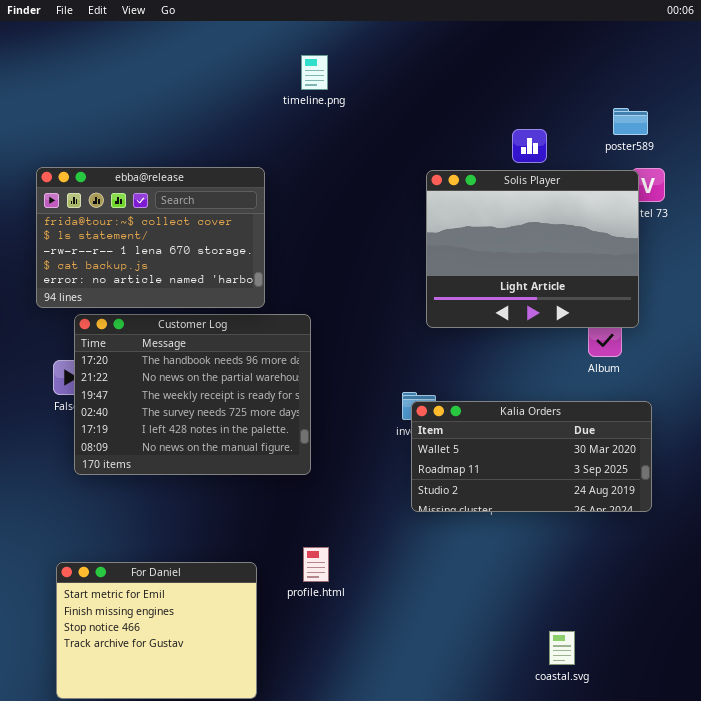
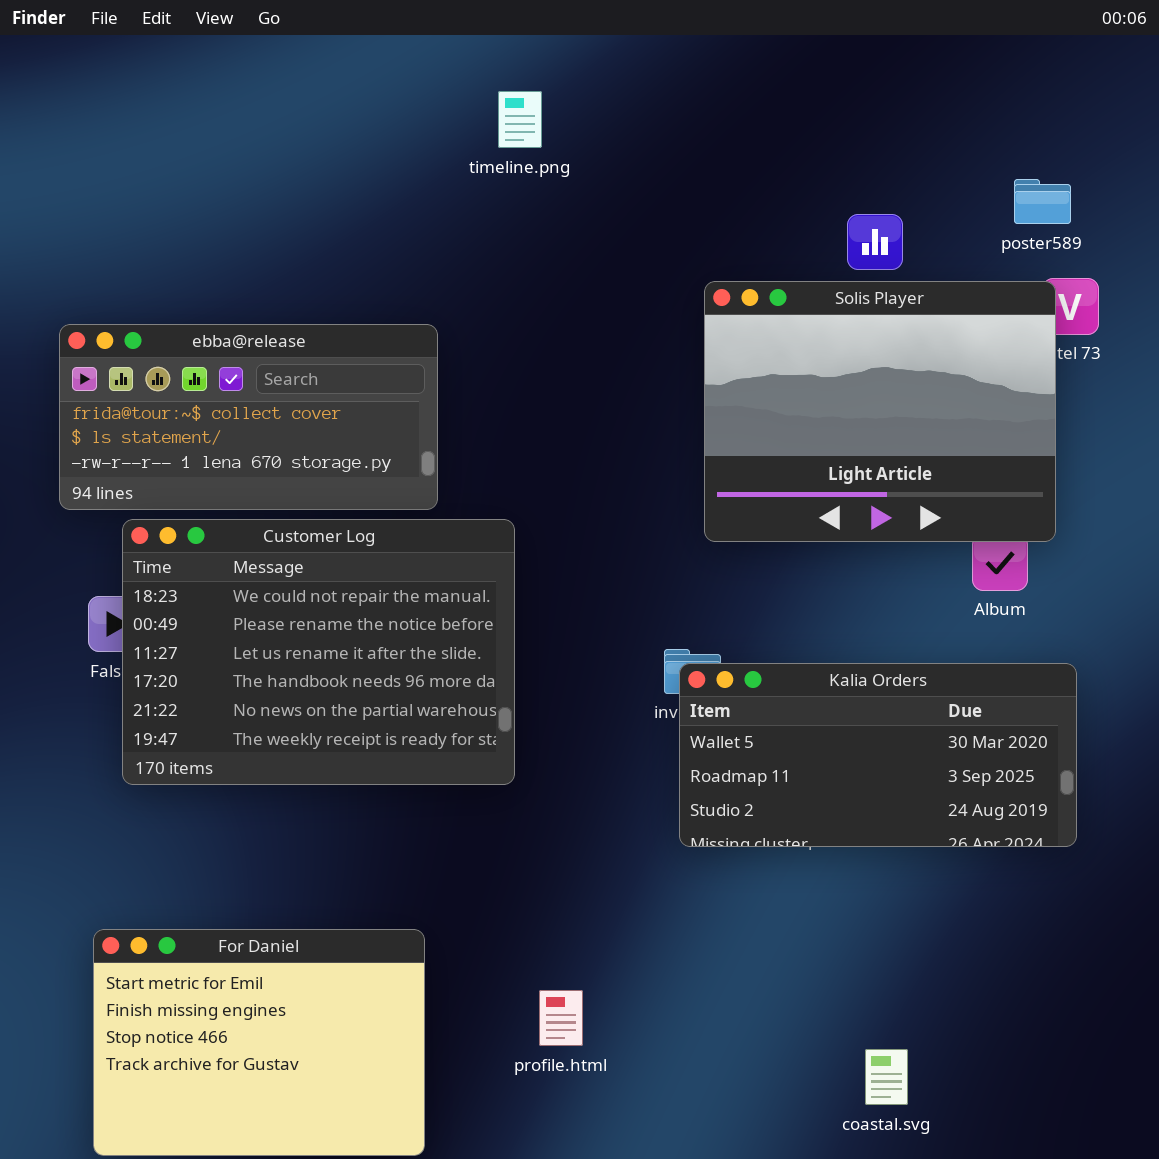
ebba@release: [36,167,265,308] -> [59,324,438,510], resized
Customer Log: [74,314,311,475] -> [122,519,515,785], scrolled up 3 rows
profile.html: [303,547,329,582] -> [539,990,583,1046], moved
coastal.svg: [549,631,575,665] -> [865,1049,908,1105], moved

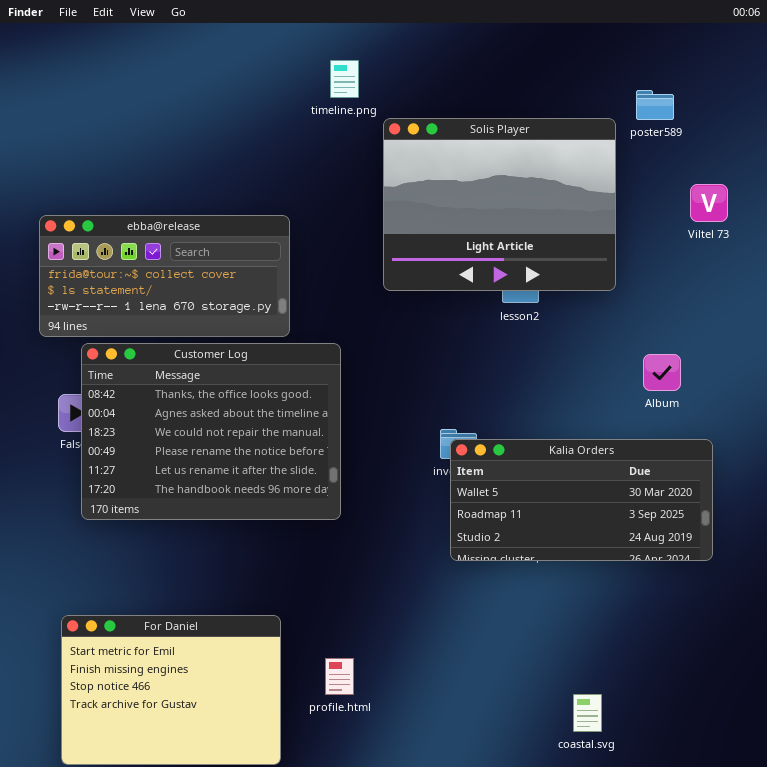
poster589: [1014,179,1071,224] -> [636,90,674,120], moved
Solis Player: [704,281,1056,542] -> [383,118,616,291], moved
Customer Log: [122,519,515,785] -> [81,343,341,520], scrolled up 2 rows
profile.html: [539,990,583,1046] -> [325,658,354,695], moved

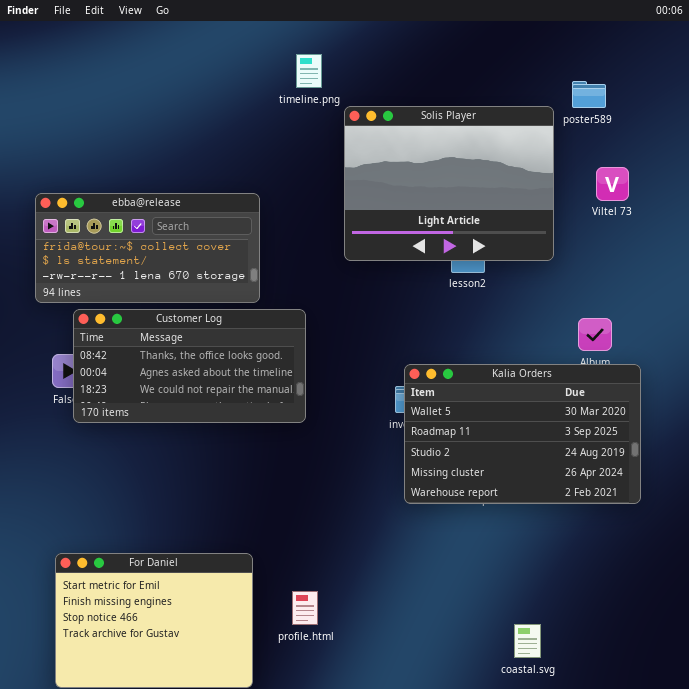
Viltel 73: [690,184,728,222] -> [596,167,629,201], moved
Customer Log: [81,343,341,520] -> [73,309,306,423], resized
Kalia Orders: [450,439,713,561] -> [404,364,641,504], resized

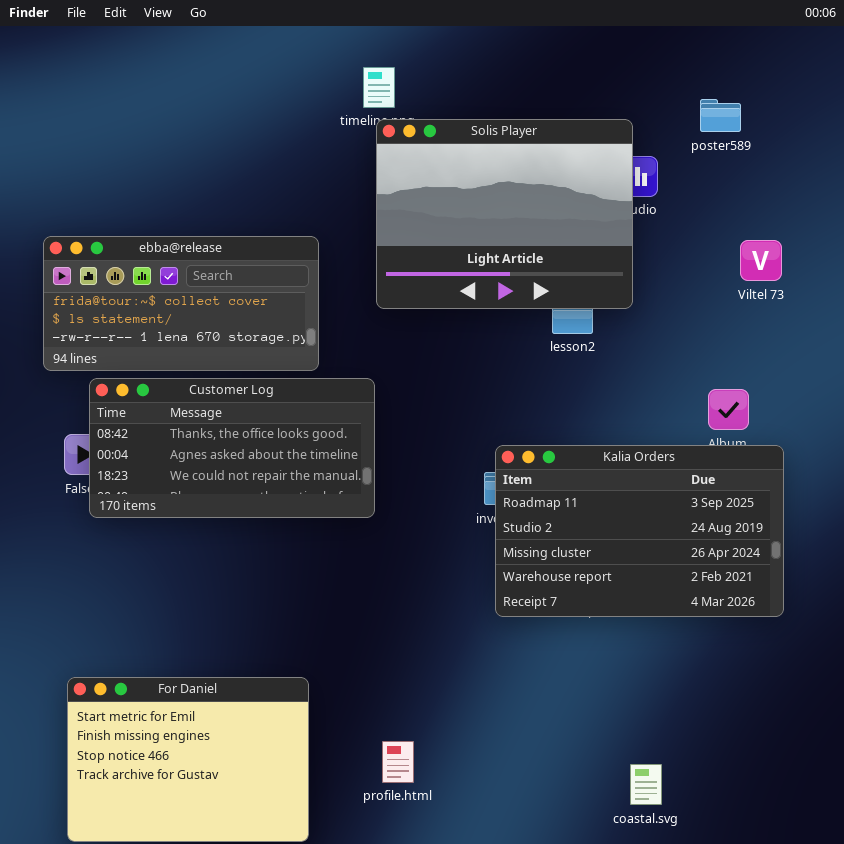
Solis Player: [344,106,554,261] -> [376,119,633,309], moved
Viltel 73: [596,167,629,201] -> [740,240,782,281], moved
Kalia Orders: [404,364,641,504] -> [495,445,784,617], scrolled down 1 row
profile.html: [292,591,318,625] -> [382,741,414,783], moved

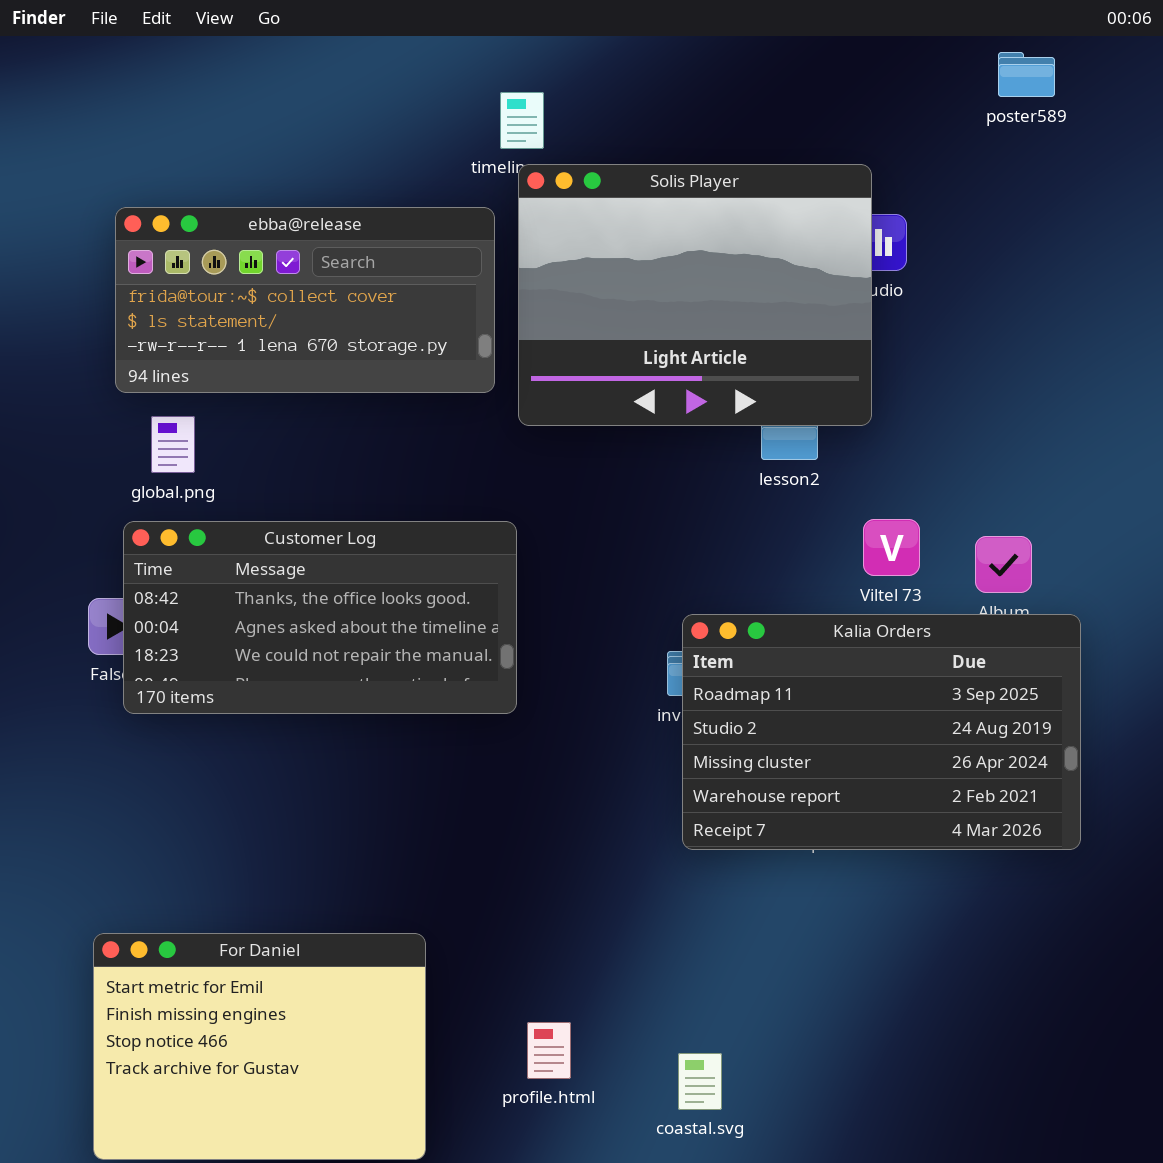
poster589: [700,99,741,132] -> [998,52,1055,97], moved
ebba@release: [43,236,319,371] -> [115,207,495,393], moved
Viltel 73: [740,240,782,281] -> [863,519,920,576], moved
coastal.svg: [630,764,662,805] -> [678,1053,722,1110], moved

